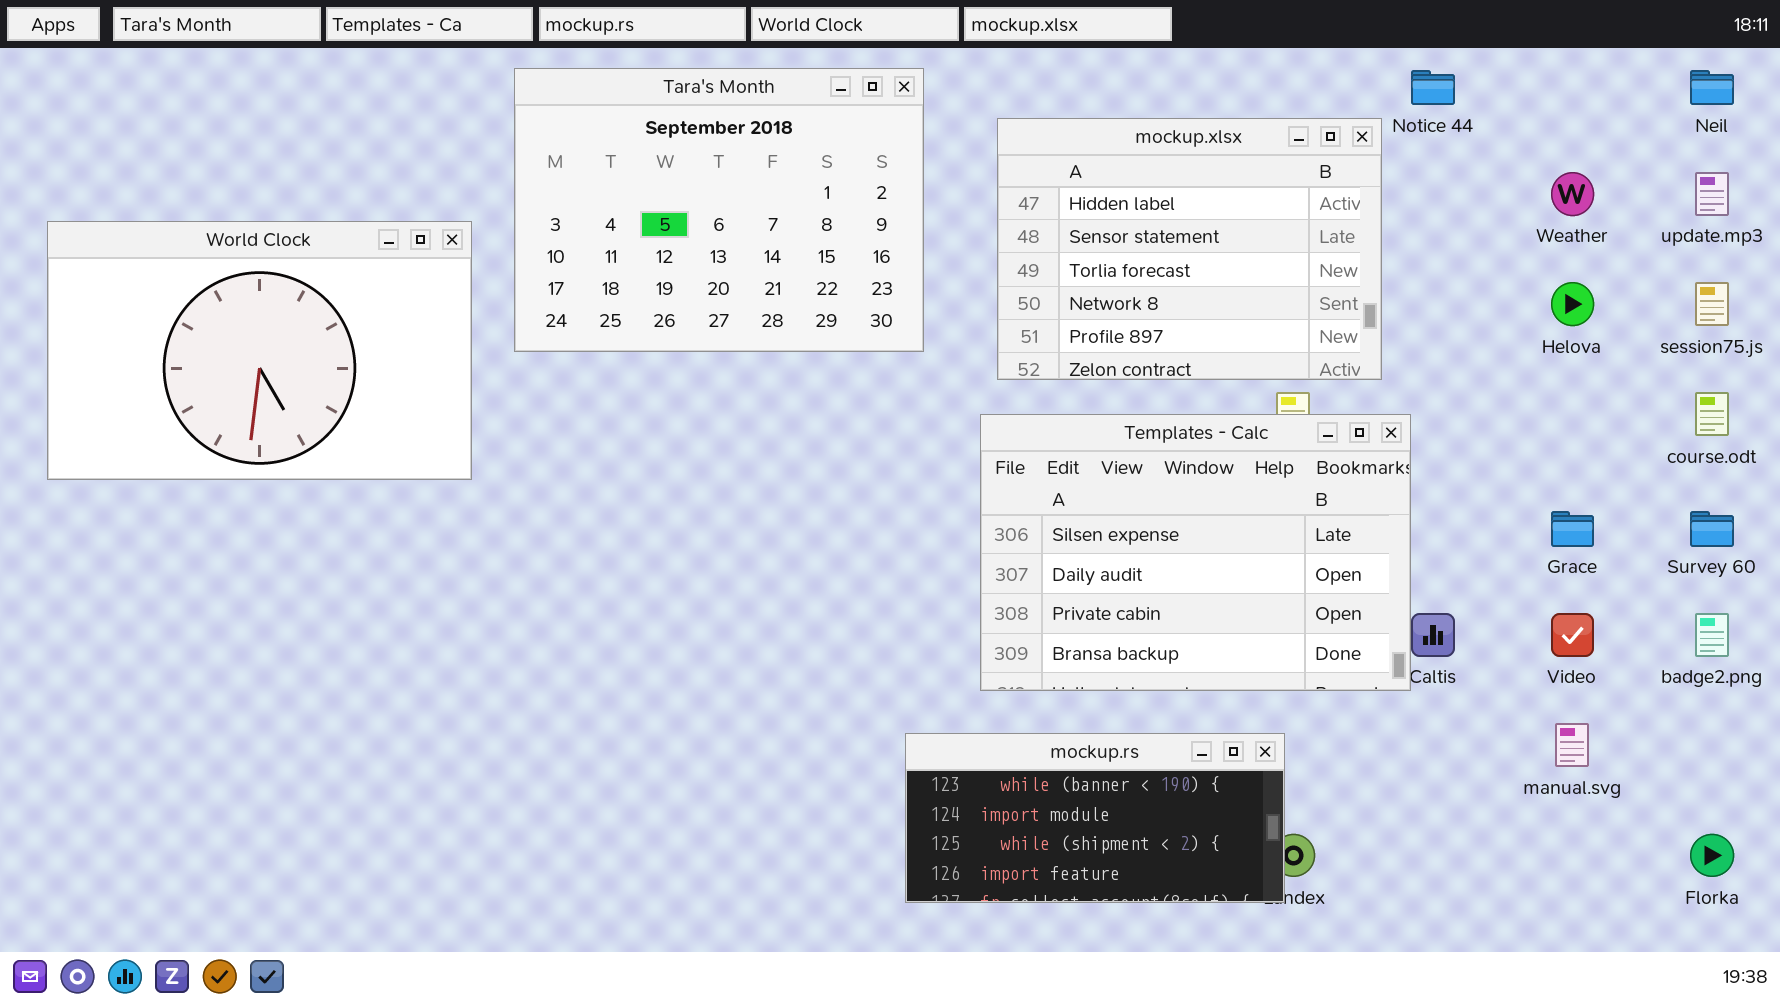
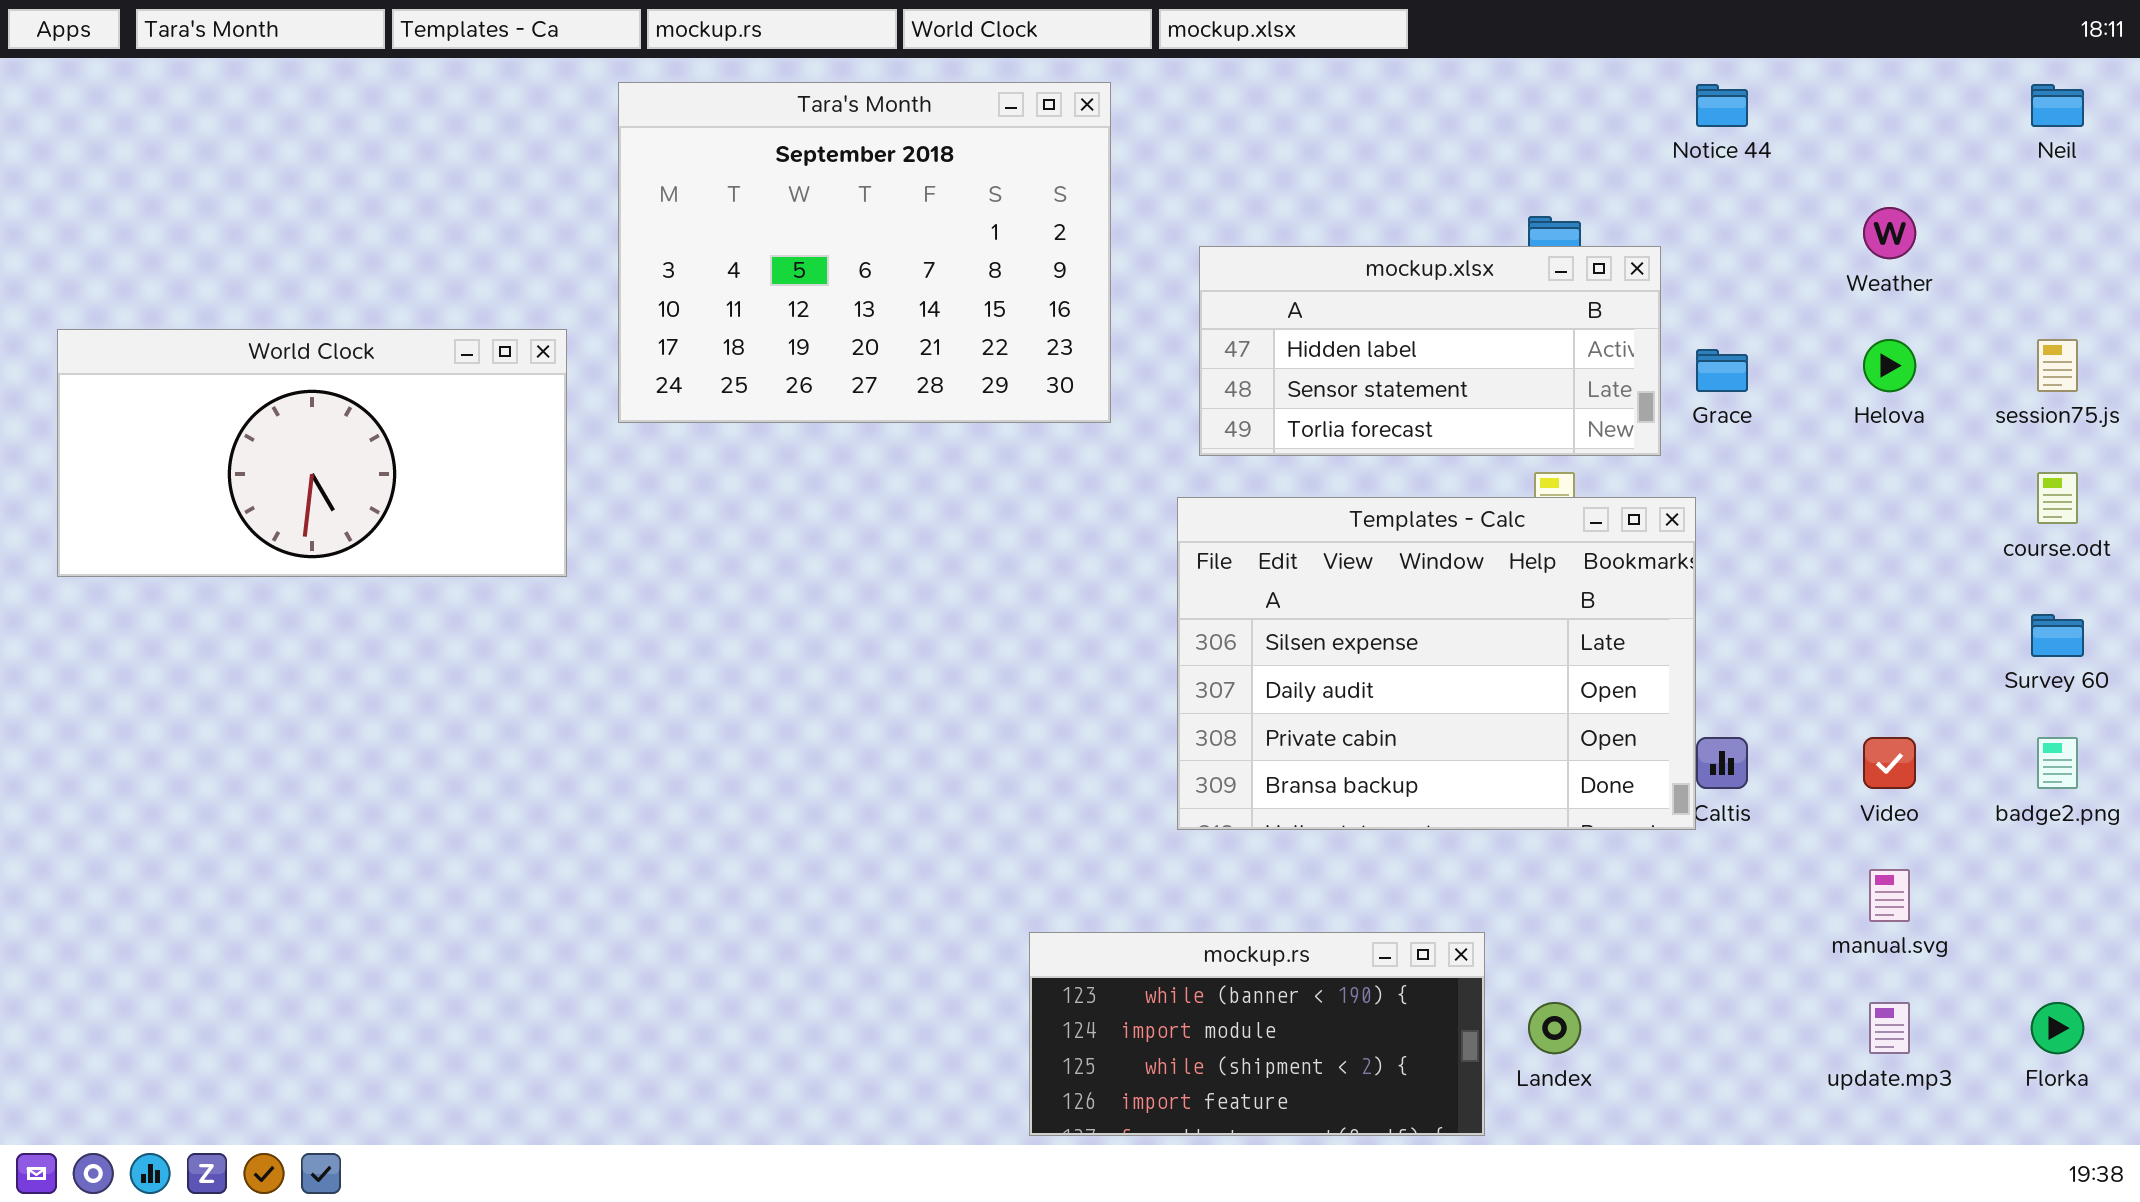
mockup.xlsx: [997,118,1382,380] -> [1199,246,1661,456], resized
update.mp3: [1695,172,1729,216] -> [1869,1002,1910,1054], moved
World Clock: [47,221,472,480] -> [57,329,567,577], resized
Grace: [1551,511,1594,547] -> [1696,349,1748,392], moved
mockup.rs: [905,733,1285,903] -> [1029,932,1485,1136], moved

